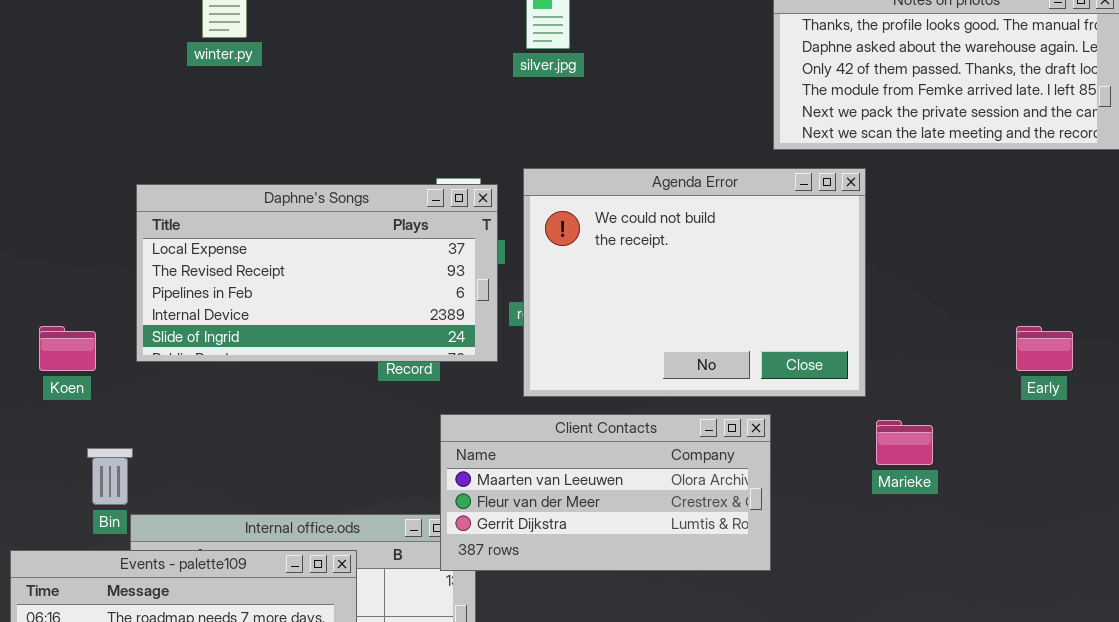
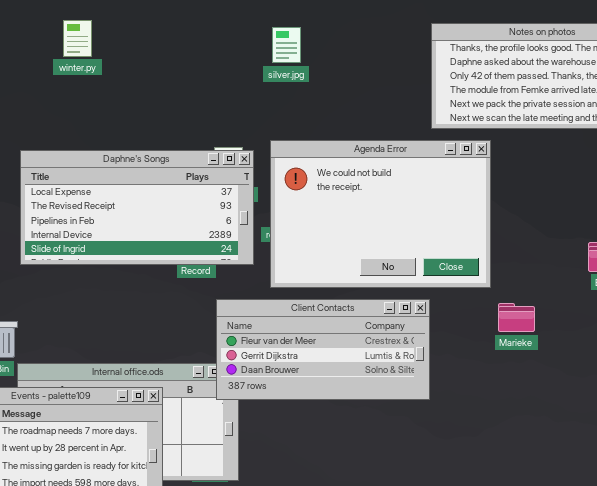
Client Contacts: [440,414,771,571] -> [216,299,430,400], scrolled down 1 row

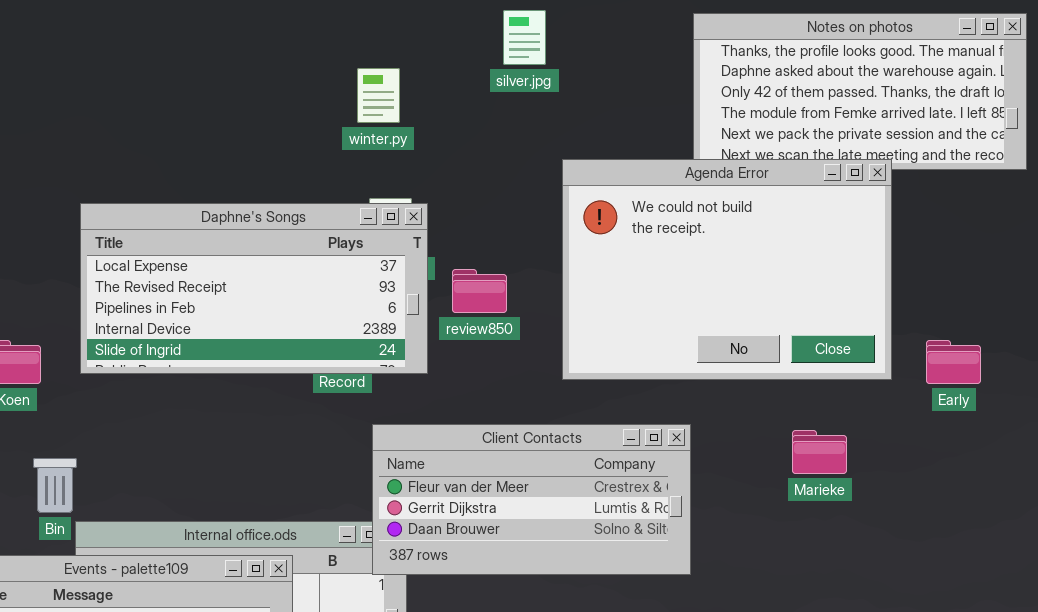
winter.py: [63,20,92,57] -> [357,68,400,123], moved
silver.jpg: [272,27,301,63] -> [503,10,546,65], moved
Agenda Error: [270,140,491,288] -> [562,159,892,380], moved

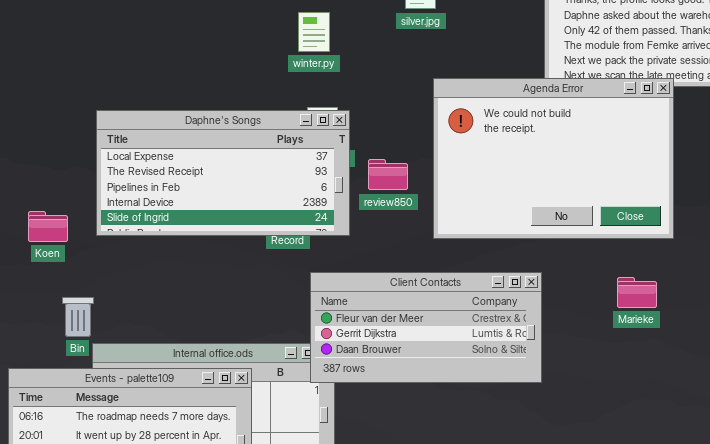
Agenda Error: [562,159,892,380] -> [433,78,674,239], moved

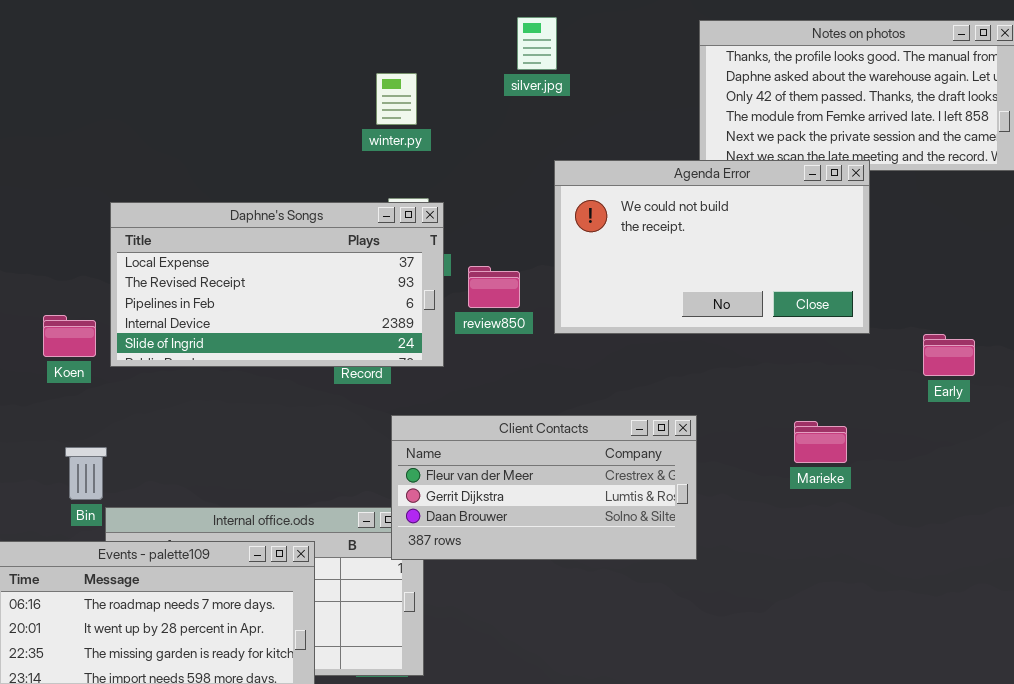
Agenda Error: [433,78,674,239] -> [554,160,870,334], resized
Koen: [28,211,68,242] -> [43,315,96,357], moved

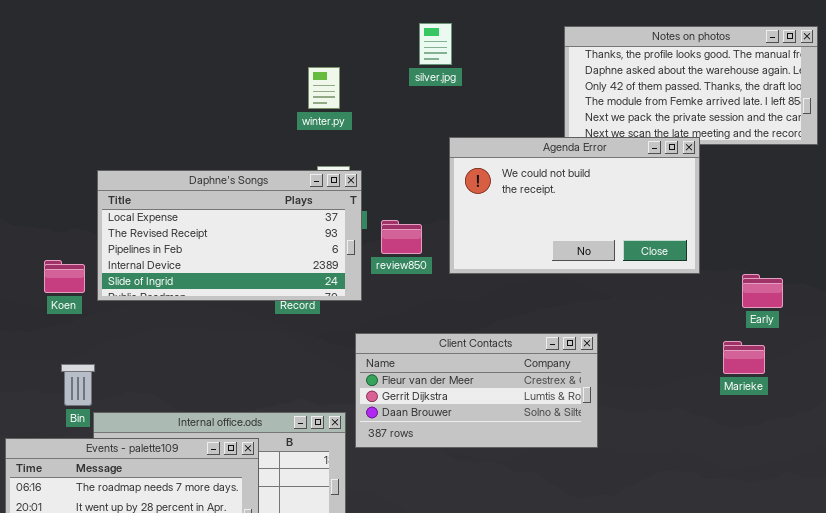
Client Contacts: [391,415,697,560] -> [355,333,598,448], moved
Marieke: [794,421,847,463] -> [723,341,765,374], moved

